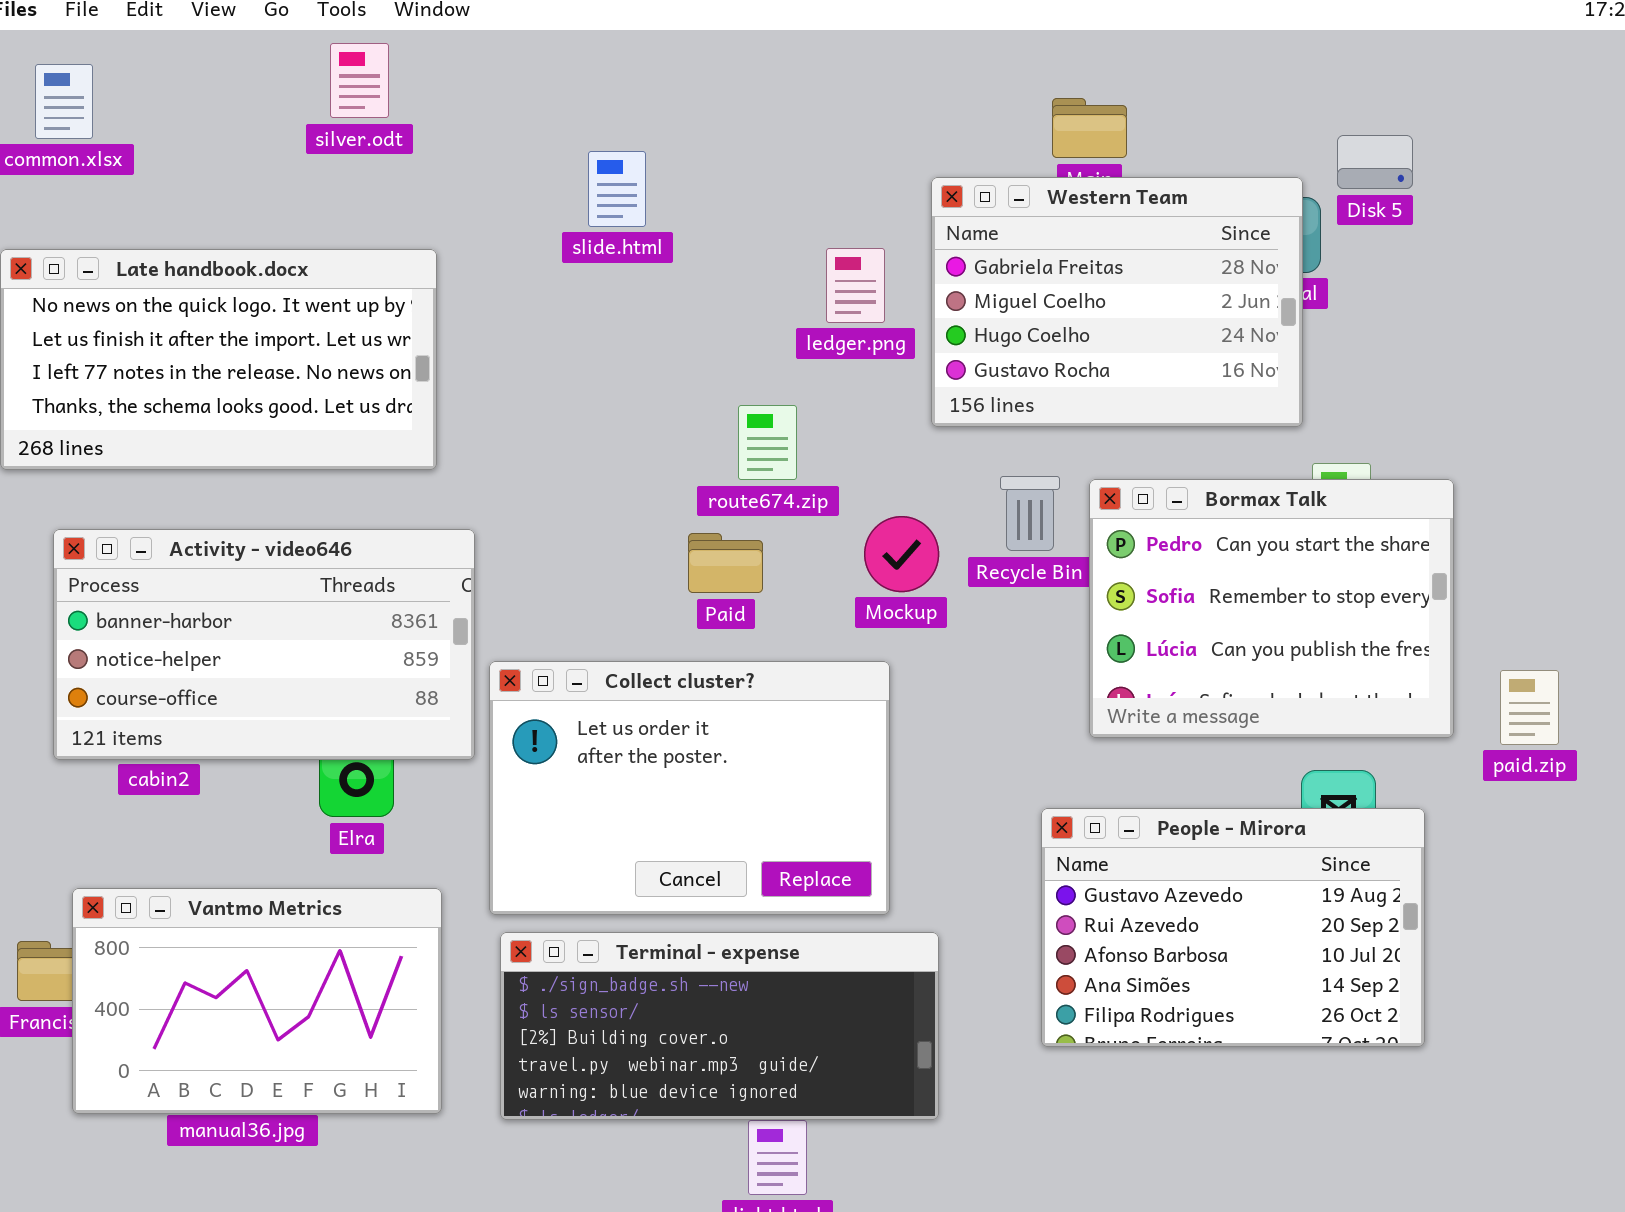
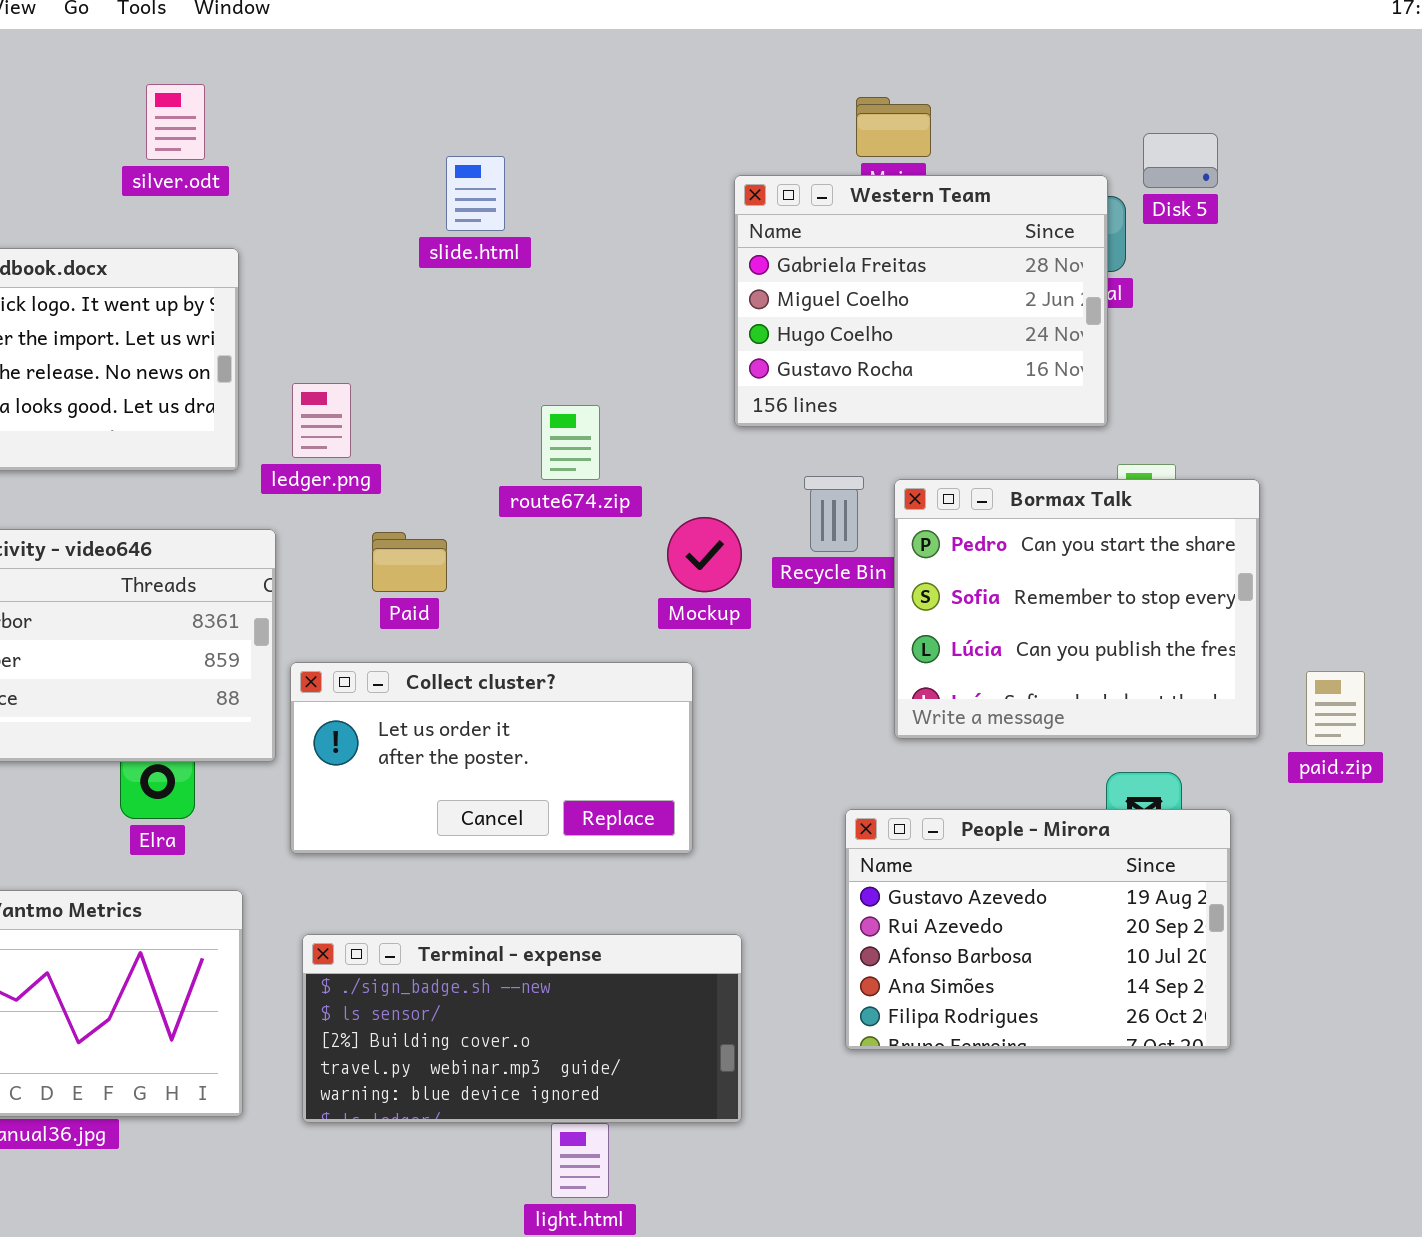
silver.odt: [330,43,389,118] -> [146,84,205,160], moved
slide.html: [588,151,646,227] -> [446,156,505,231], moved
ledger.png: [826,248,885,323] -> [292,383,351,458], moved
Paid: [688,533,763,593] -> [372,532,447,592], moved
Collect cluster?: [489,661,890,915] -> [290,662,693,854], resized

